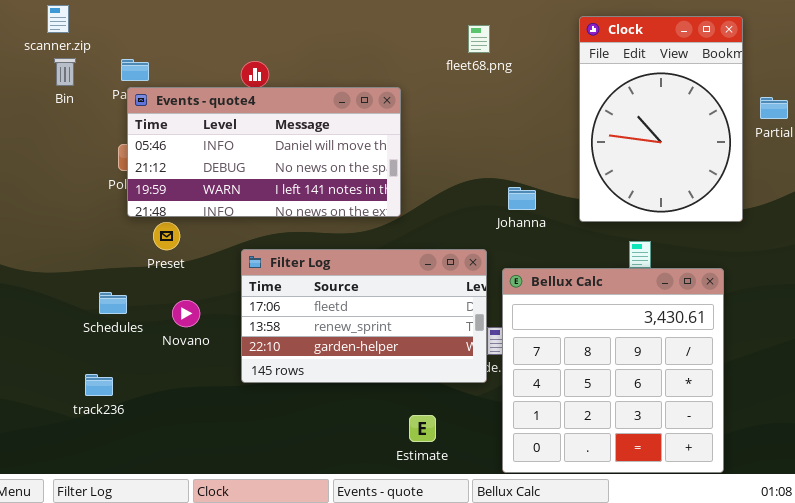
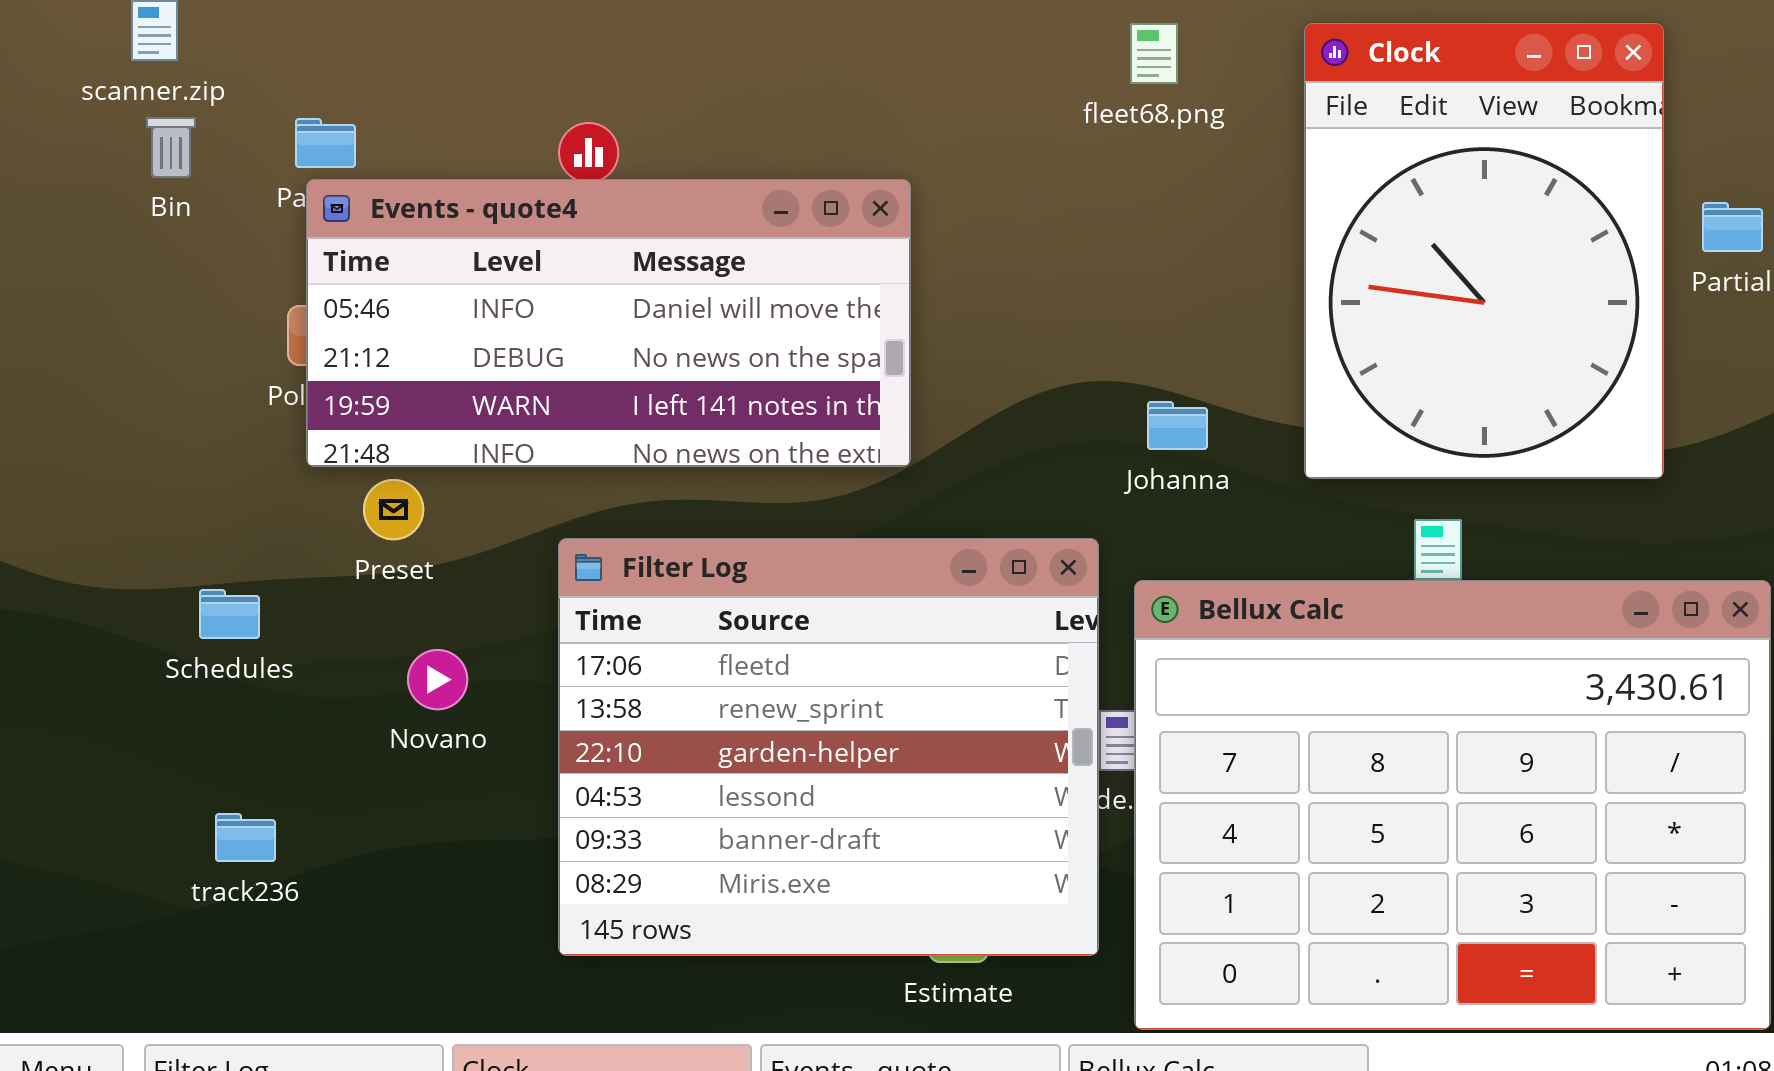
fleet68.png: [468,25,490,53] -> [1130,23,1178,84], moved
Filter Log: [241,249,487,383] -> [558,538,1099,956], resized
Bellux Calc: [502,268,724,473] -> [1134,580,1771,1030], resized
Schedules: [99,292,127,314] -> [199,589,260,639], moved

